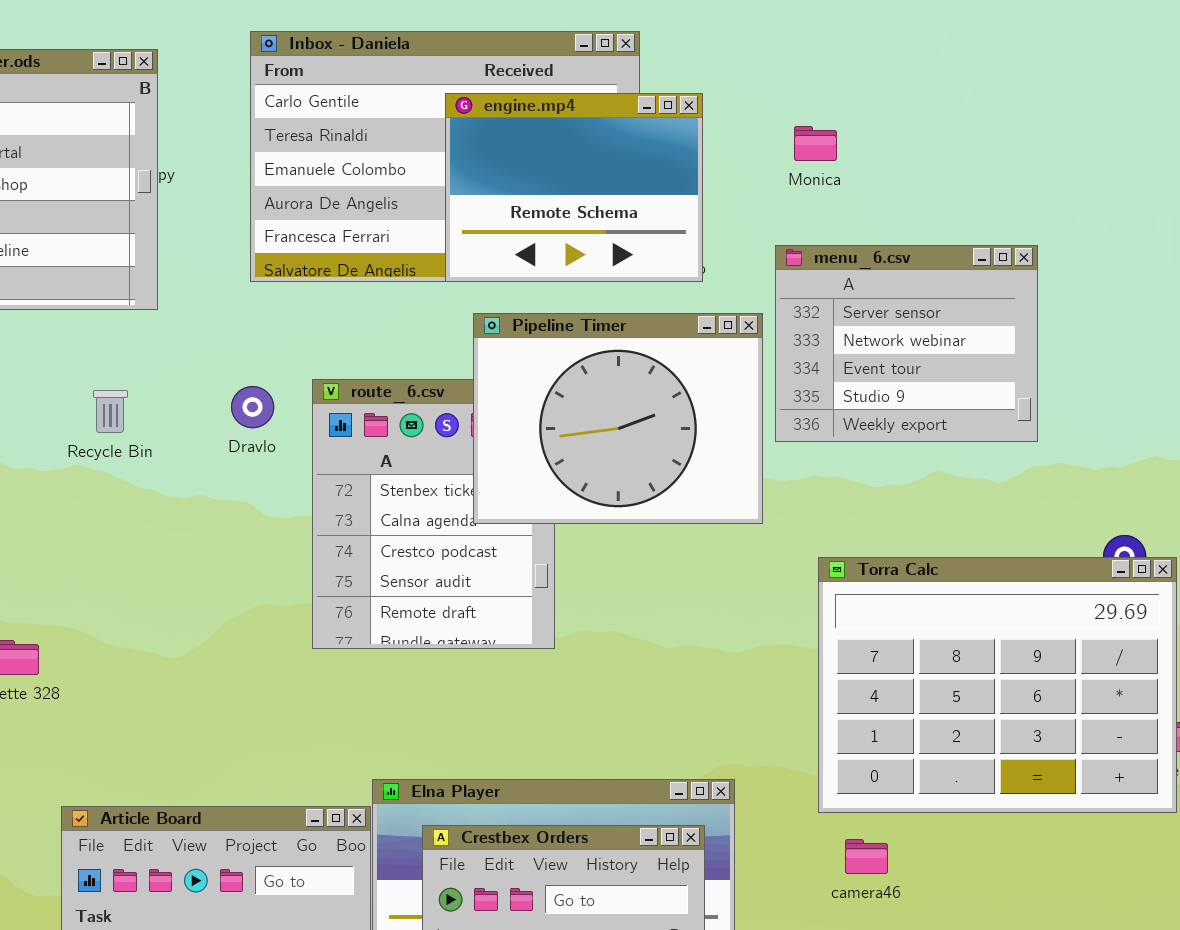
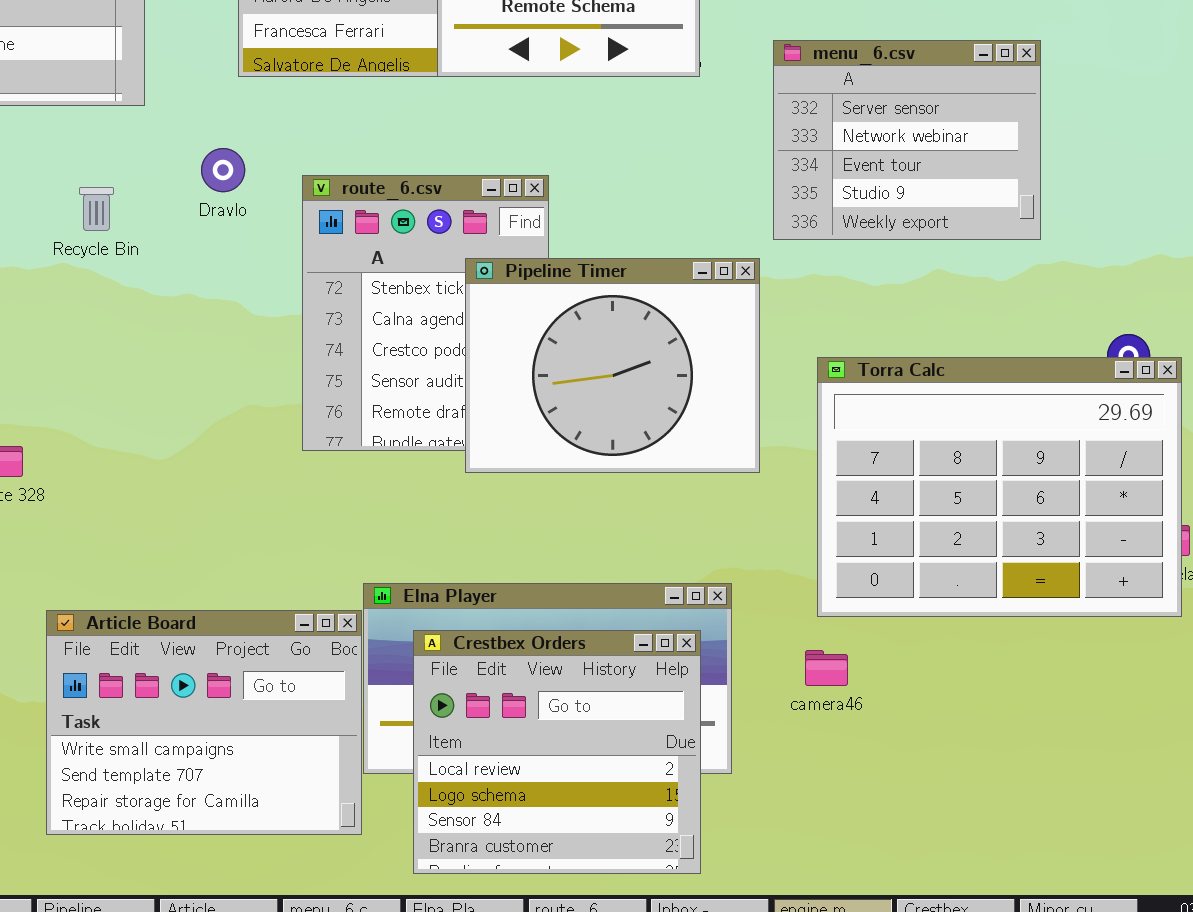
Pipeline Timer: [473,313,763,524] -> [465,258,760,473], moved
Dravlo: [231,386,274,428] -> [201,148,245,192], moved
camera46: [845,839,888,874] -> [805,650,848,686], moved

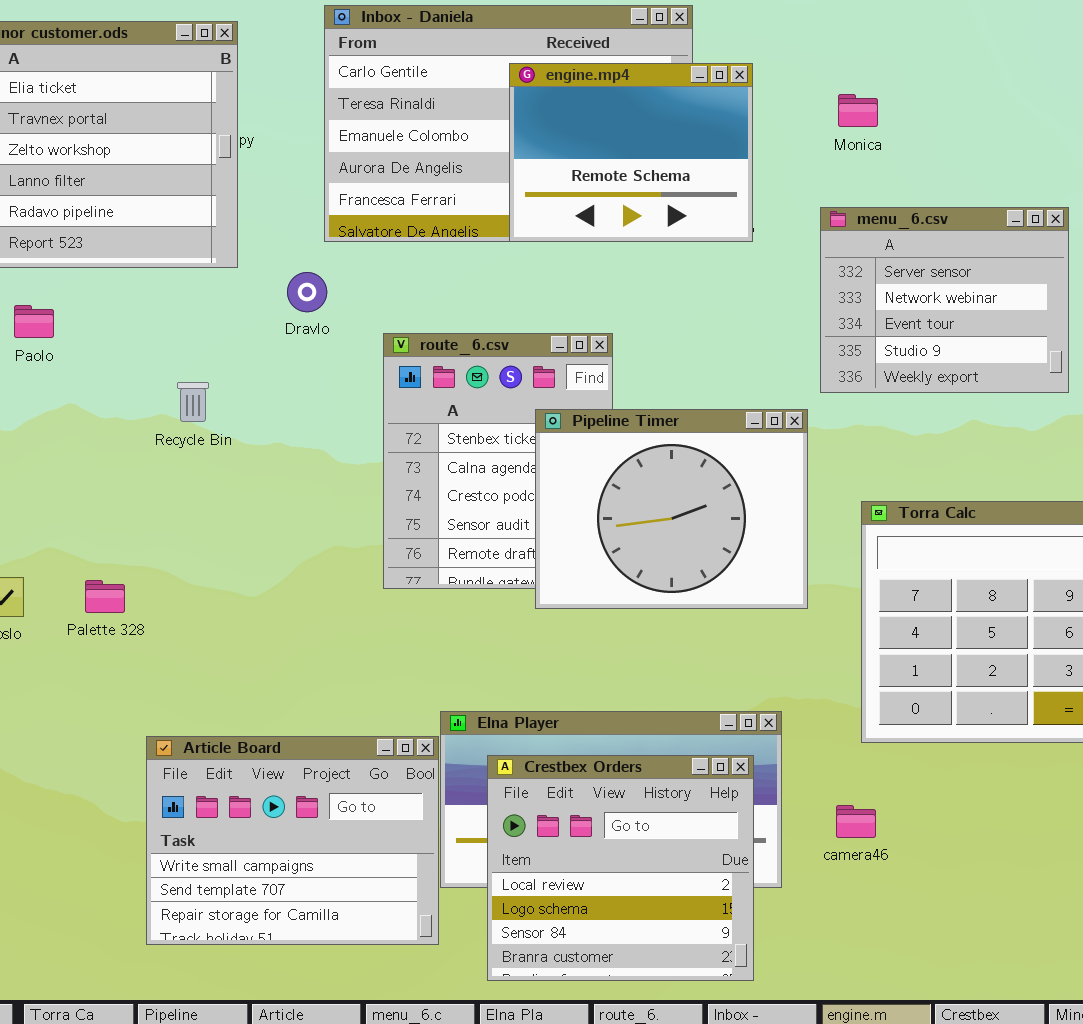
Dravlo: [201,148,245,192] -> [287,272,327,312], moved
Recycle Bin: [79,187,114,231] -> [177,382,209,422], moved
camera46: [805,650,848,686] -> [836,805,876,838], moved

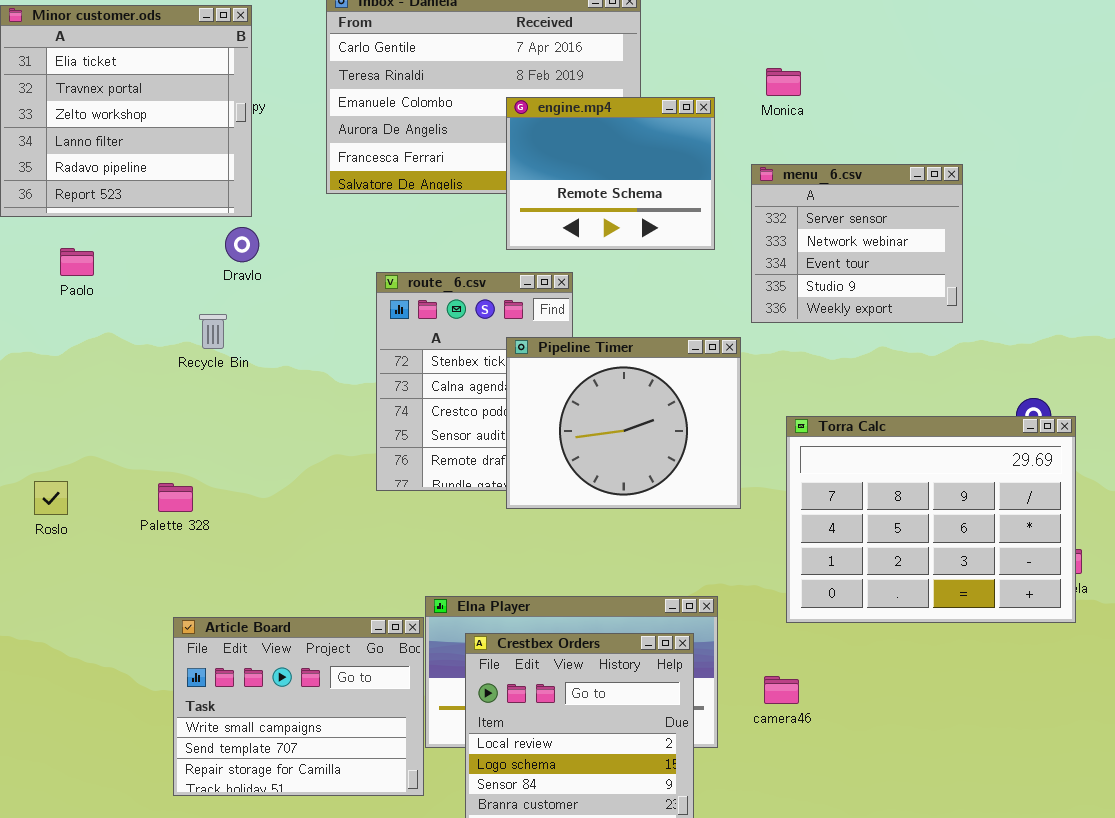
engine.mp4: [509,63,753,242] -> [506,97,715,250], moved
Dravlo: [287,272,327,312] -> [225,227,259,262], moved
Palette 328: [85,580,125,613] -> [158,483,193,512], moved

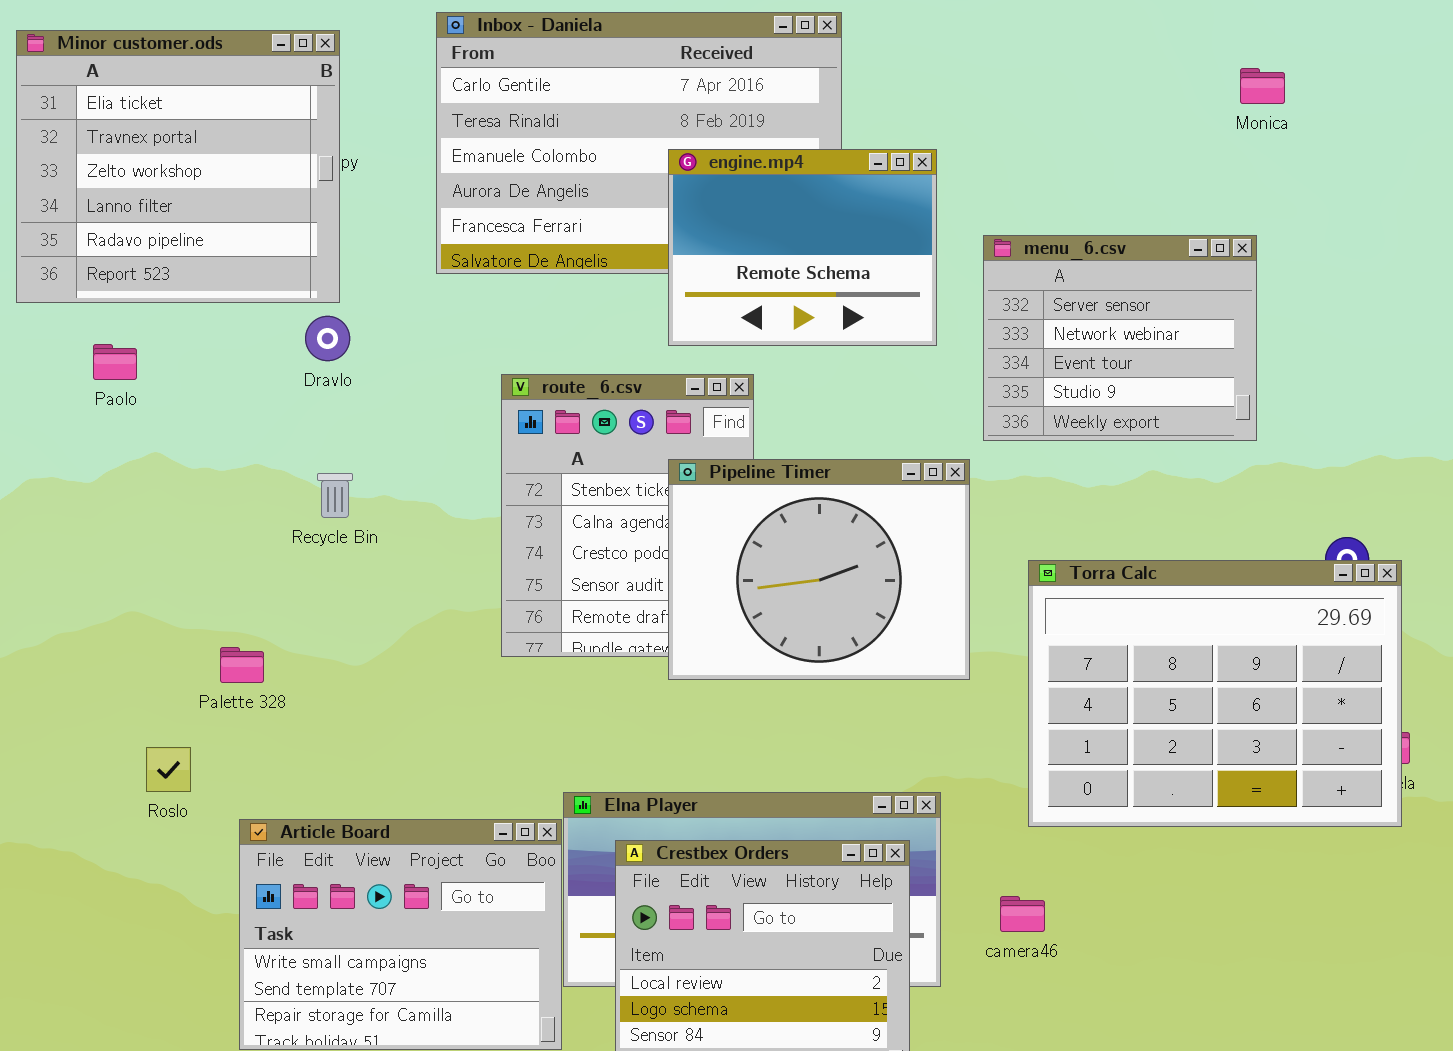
Monica: [766,68,801,96] -> [1240,68,1285,104], moved
Recycle Bin: [199,314,227,349] -> [317,473,353,518], moved
Roslo: [34,481,68,515] -> [146,747,191,792], moved

